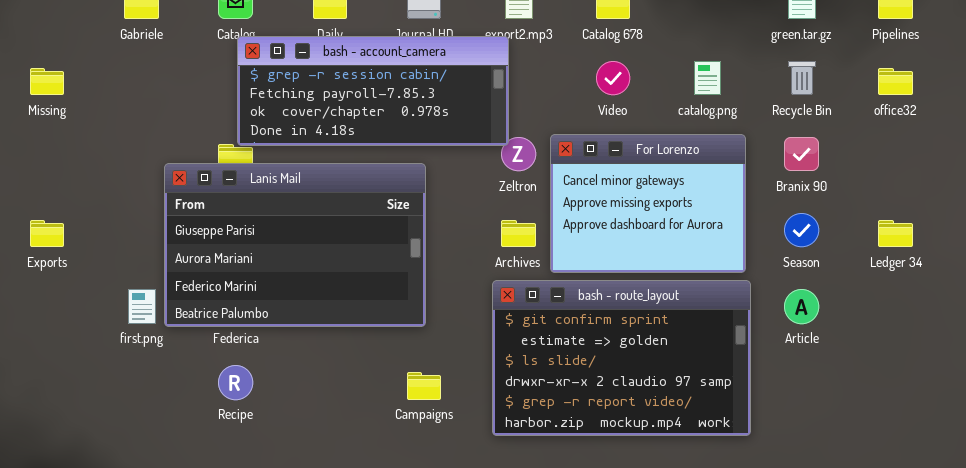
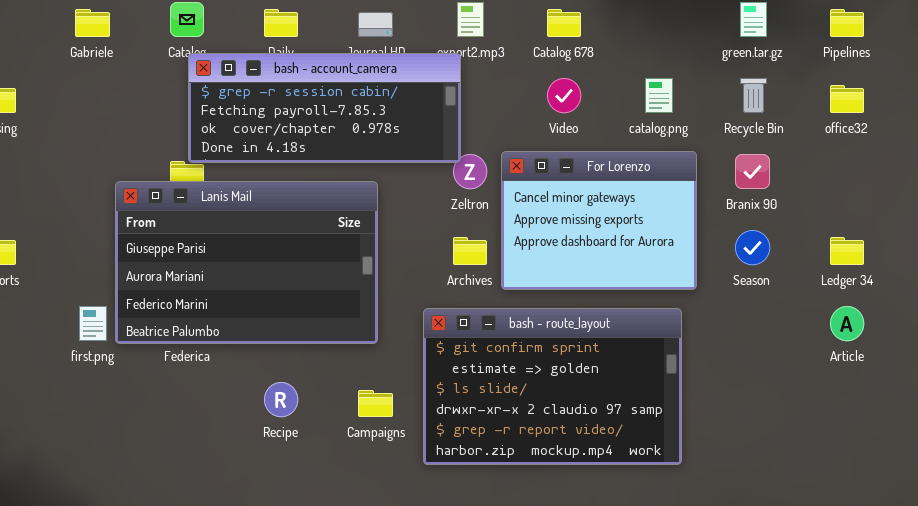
bash - route_layout: [492,280,751,436] -> [423,308,682,465], moved
Article: [784,289,819,324] -> [830,306,864,341], moved
Recipe: [218,365,253,400] -> [264,382,298,417], moved

